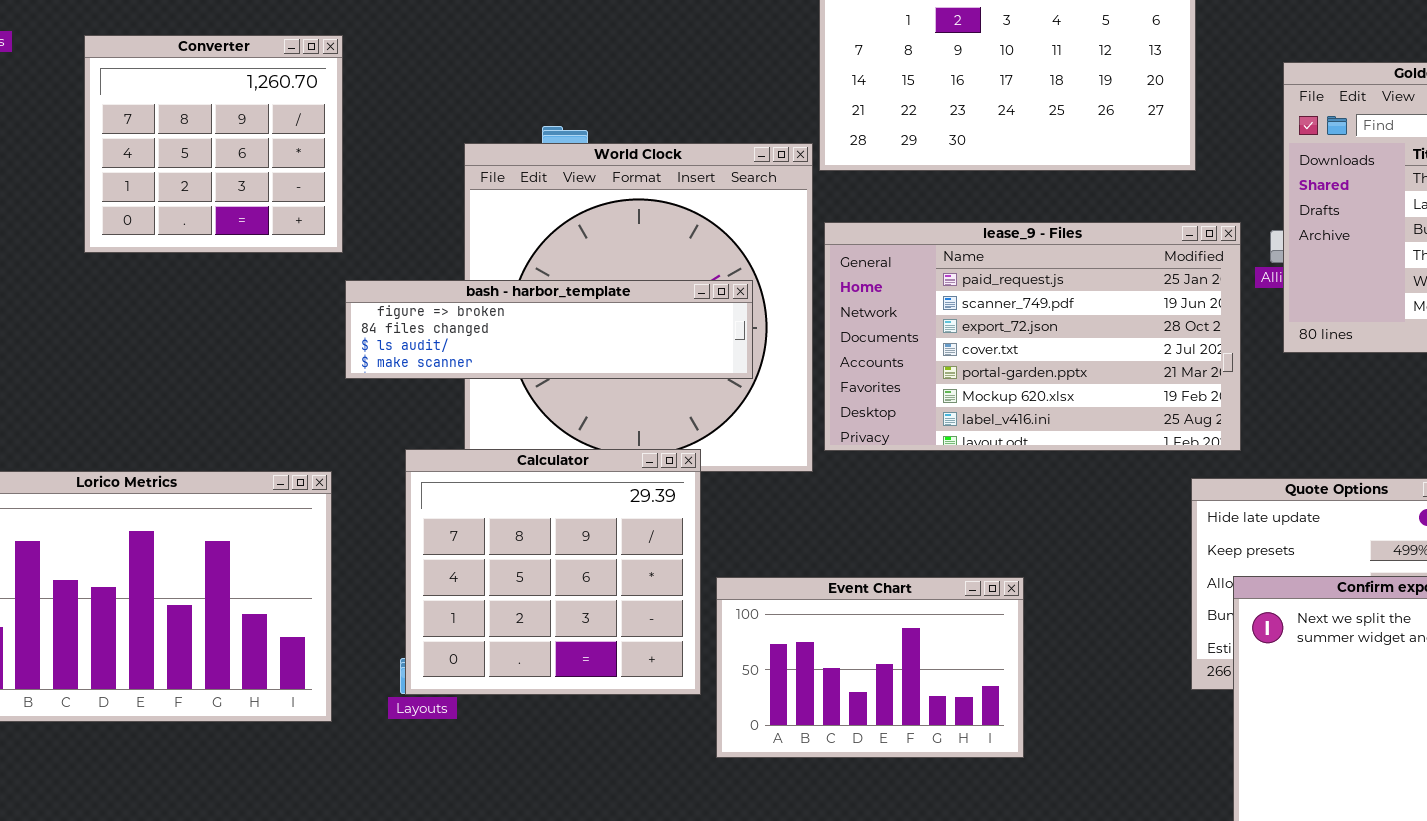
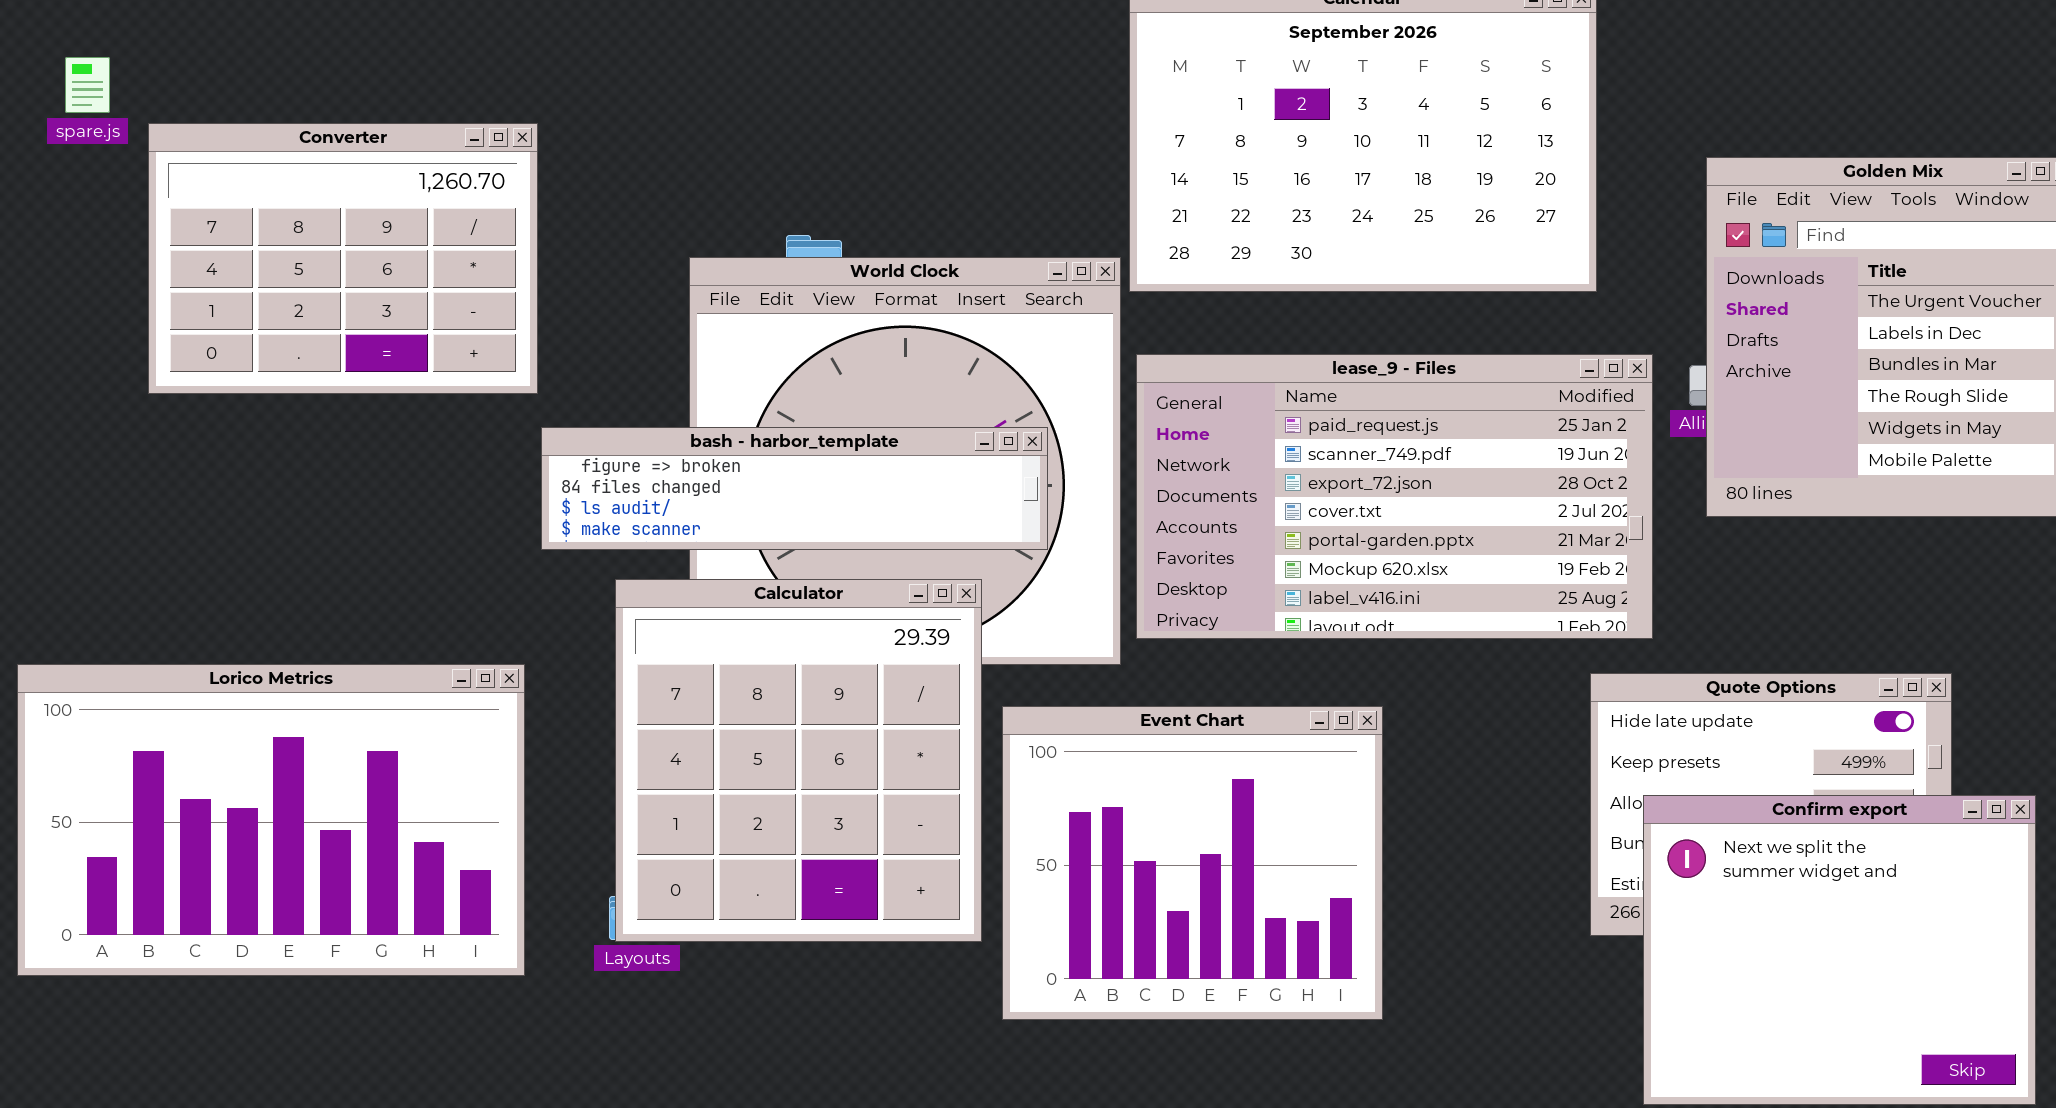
Converter: [84,35,343,253] -> [148,123,538,394], resized
Calculator: [405,449,701,695] -> [615,579,982,942], resized
Event Chart: [716,577,1024,758] -> [1002,706,1383,1020], resized

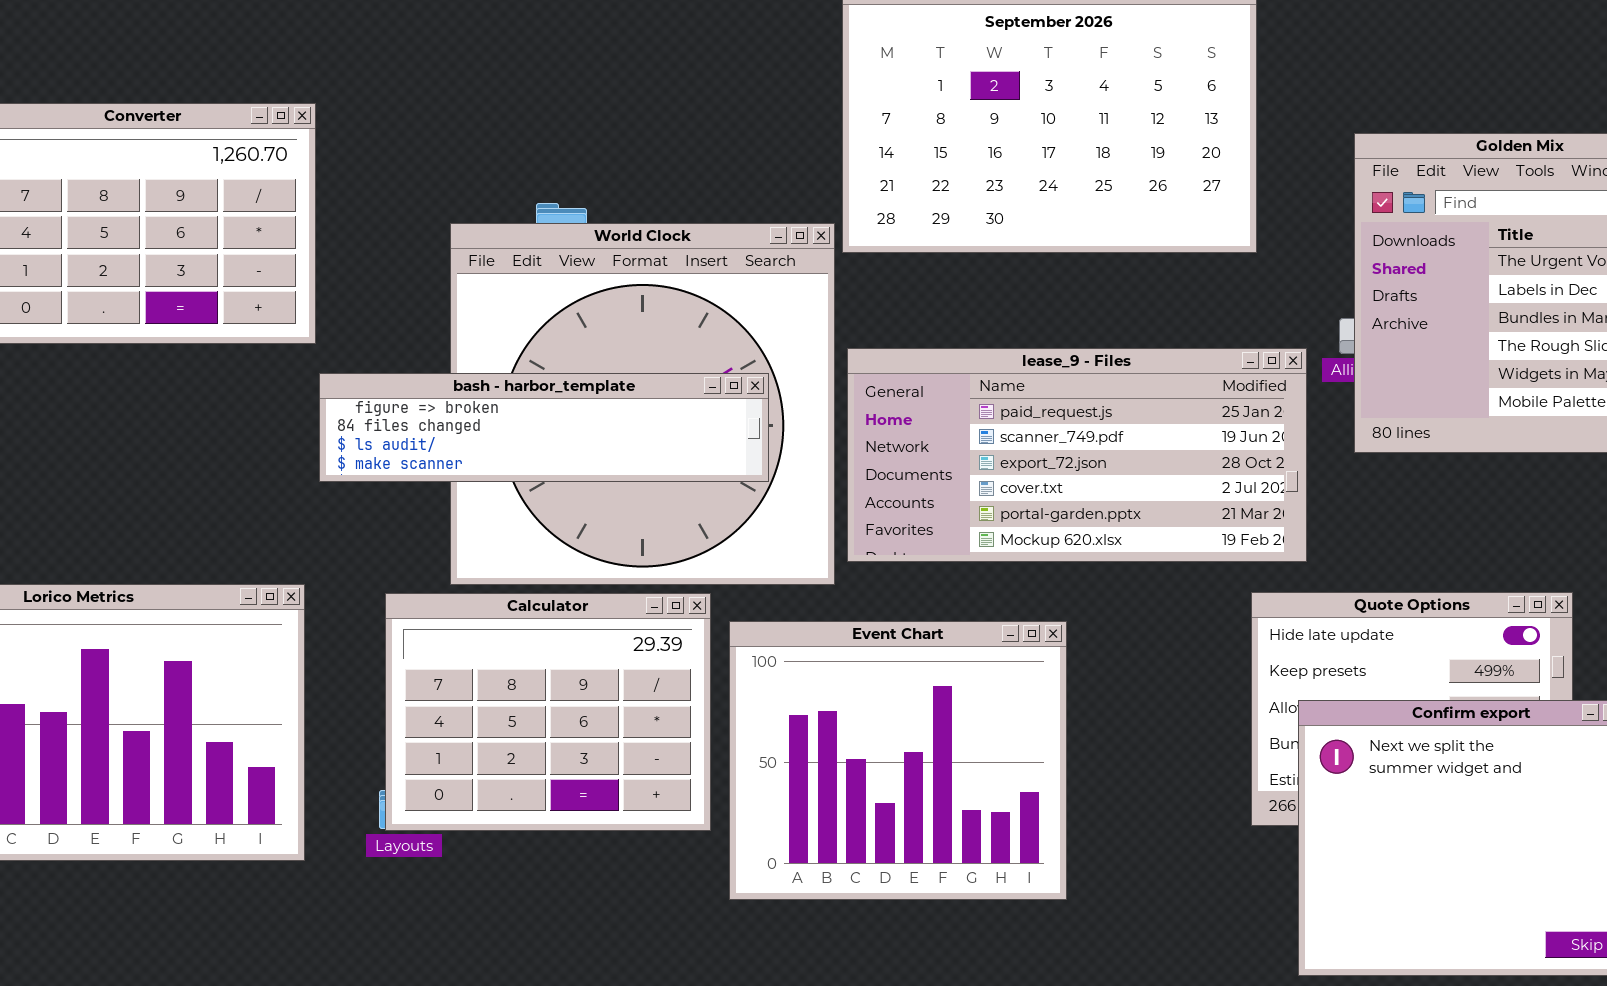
lease_9 - Files: [1136,354,1653,639] -> [847,348,1307,562], resized
Calculator: [615,579,982,942] -> [385,593,711,831], resized

